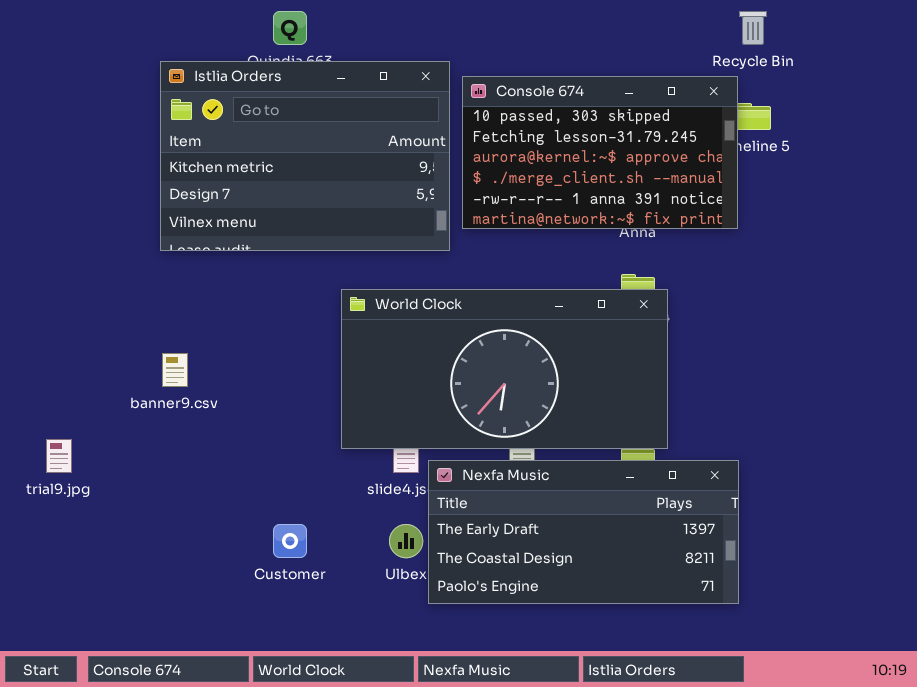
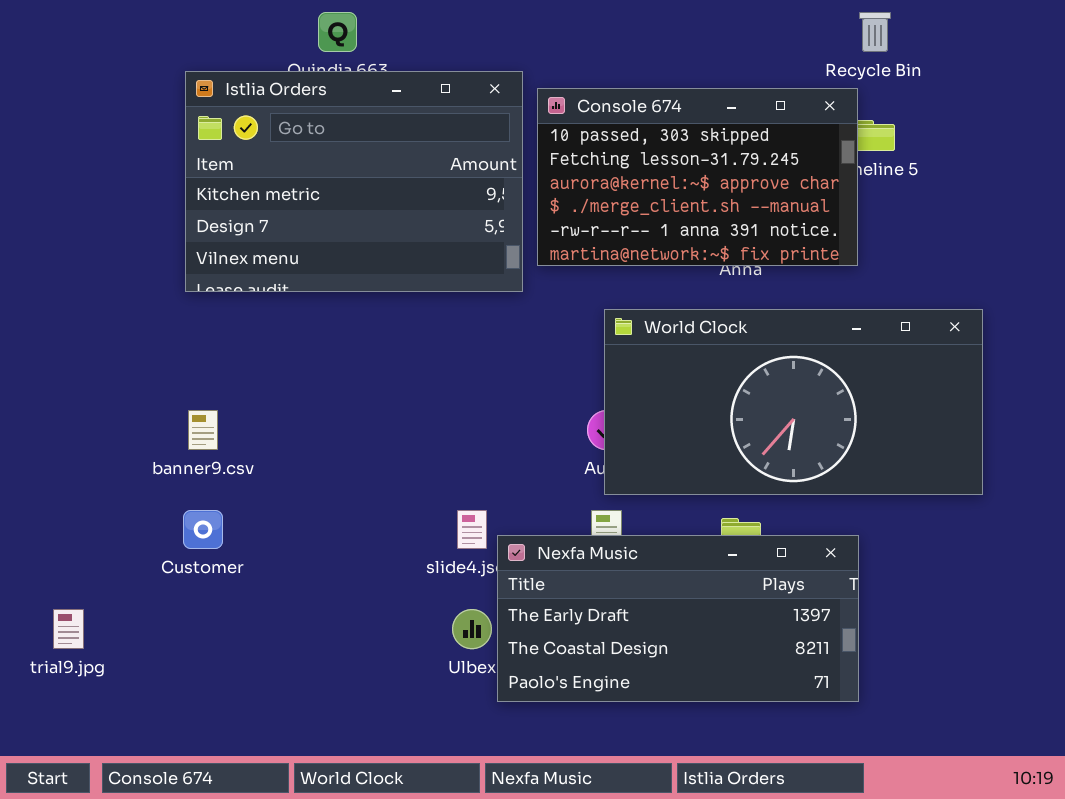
World Clock: [341,289,668,449] -> [604,309,983,495], moved
trial9.jpg: [46,439,72,473] -> [53,609,84,649], moved
Customer: [273,524,307,558] -> [183,510,223,549], moved

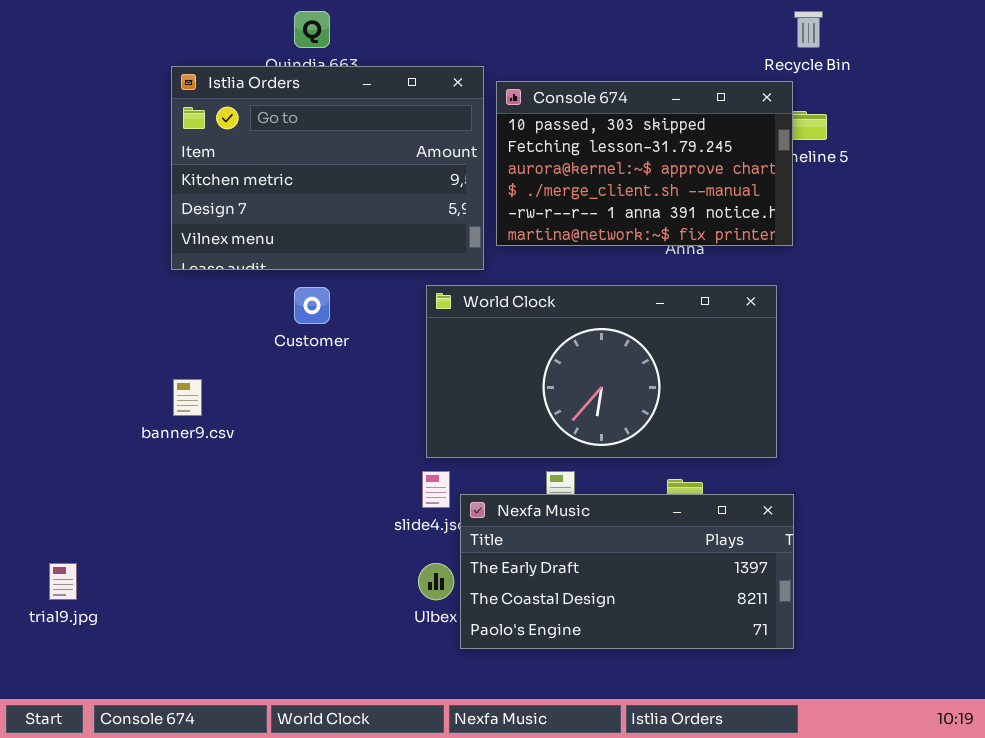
World Clock: [604,309,983,495] -> [426,285,777,458], moved
Customer: [183,510,223,549] -> [294,287,330,324], moved

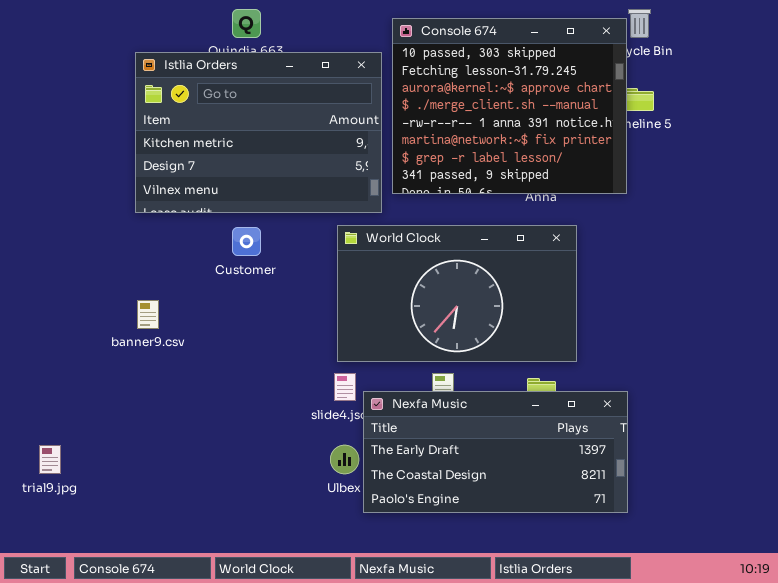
Console 674: [496,81,793,246] -> [392,18,627,194], resized
World Clock: [426,285,777,458] -> [337,225,577,362], resized

